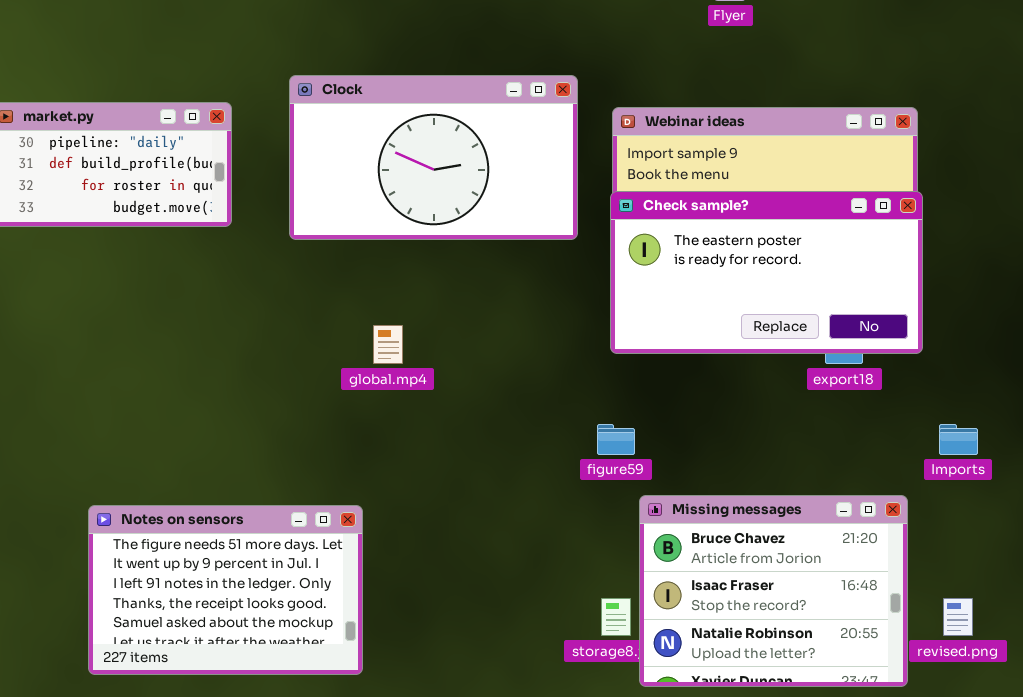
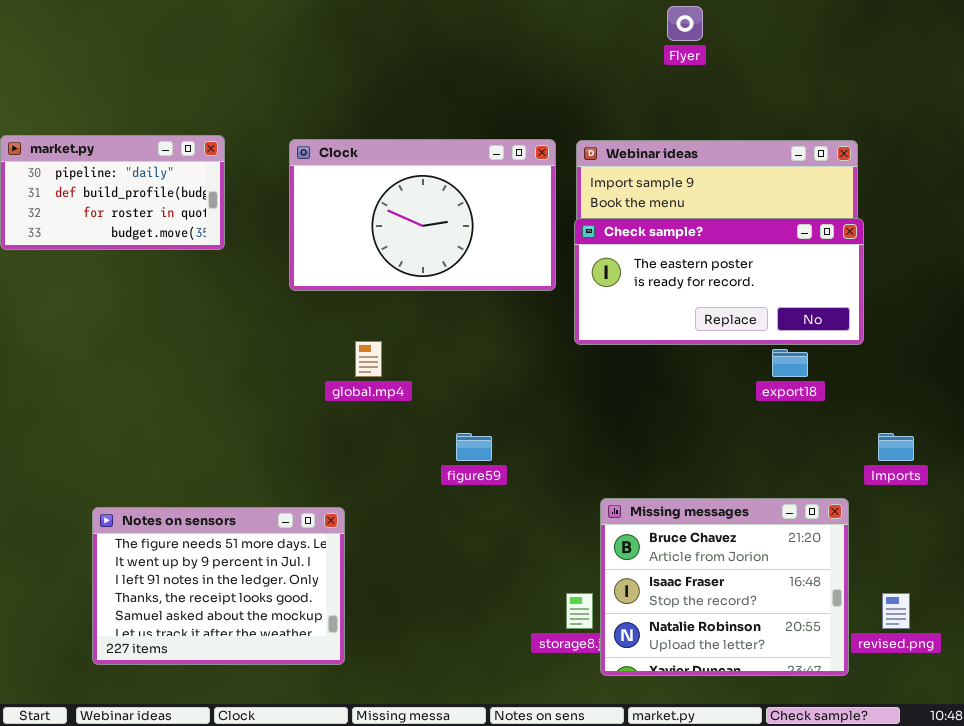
Clock: [289,75,578,240] -> [289,139,556,291], moved
Check sample?: [610,191,923,354] -> [574,218,864,345], resized
figure59: [597,424,635,455] -> [456,433,492,461], moved

